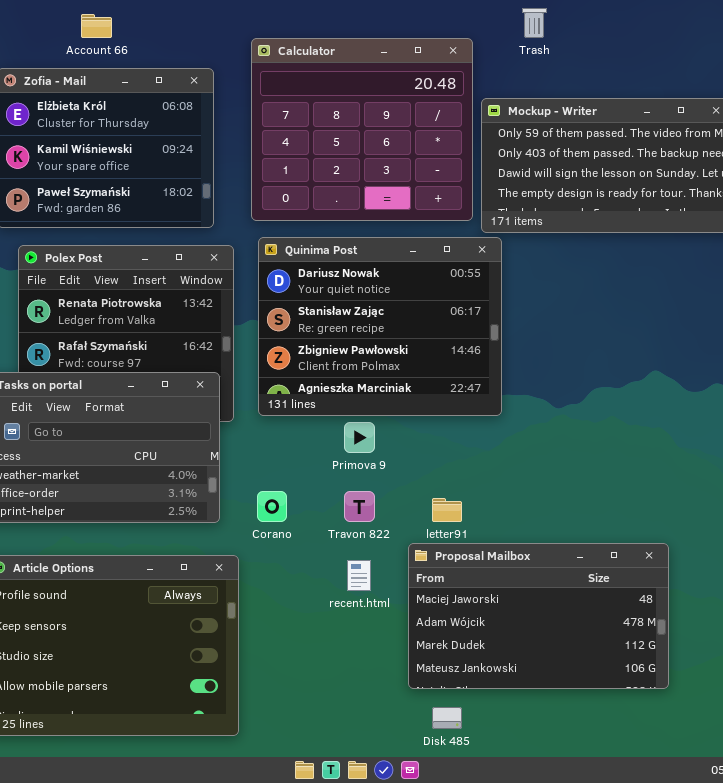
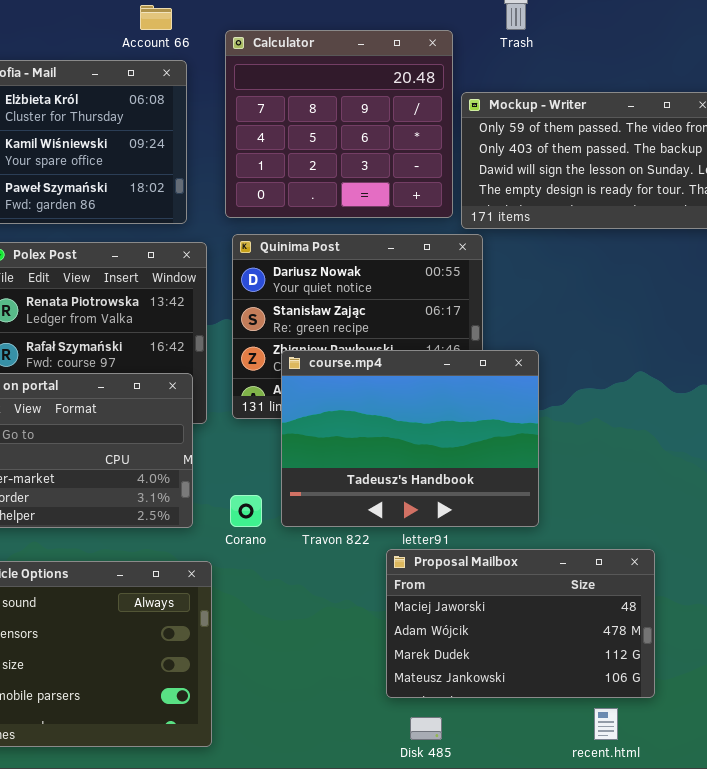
Account 66: [81,14,112,38] -> [140,5,172,30], moved
course.mp4: none -> [281,350,539,527], opened
recent.html: [347,560,371,591] -> [594,708,618,740], moved

